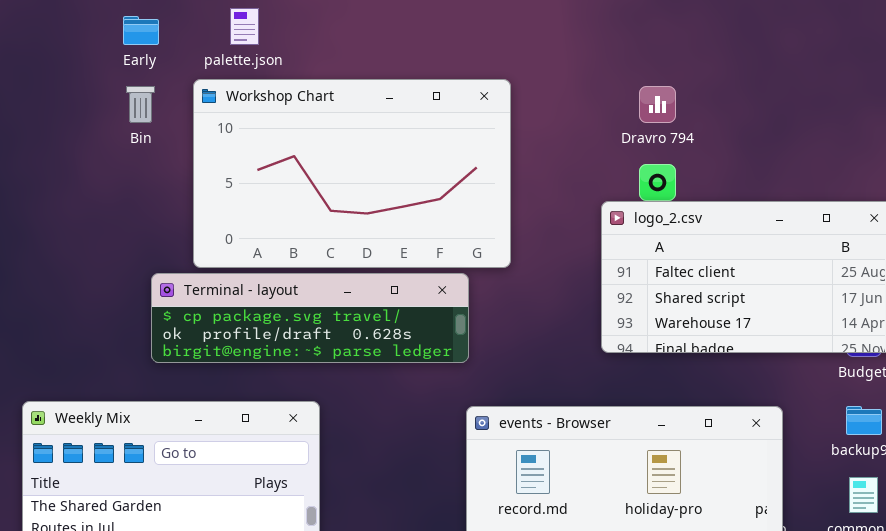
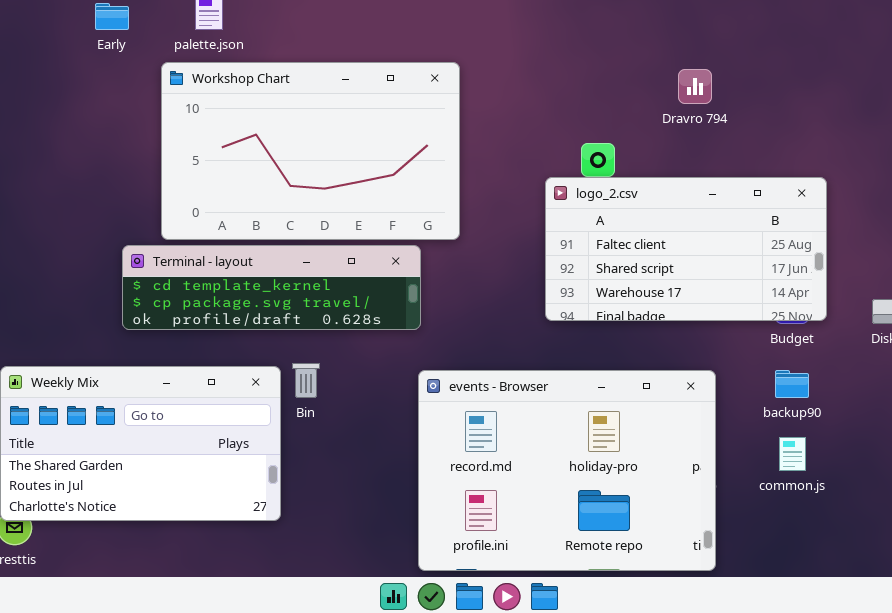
Bin: [126,86,155,123] -> [292,363,320,398], moved
Dravro 794: [639,86,676,123] -> [678,69,712,104], moved
Terminal - layout: [151,273,469,363] -> [122,245,421,330], scrolled up 1 row

